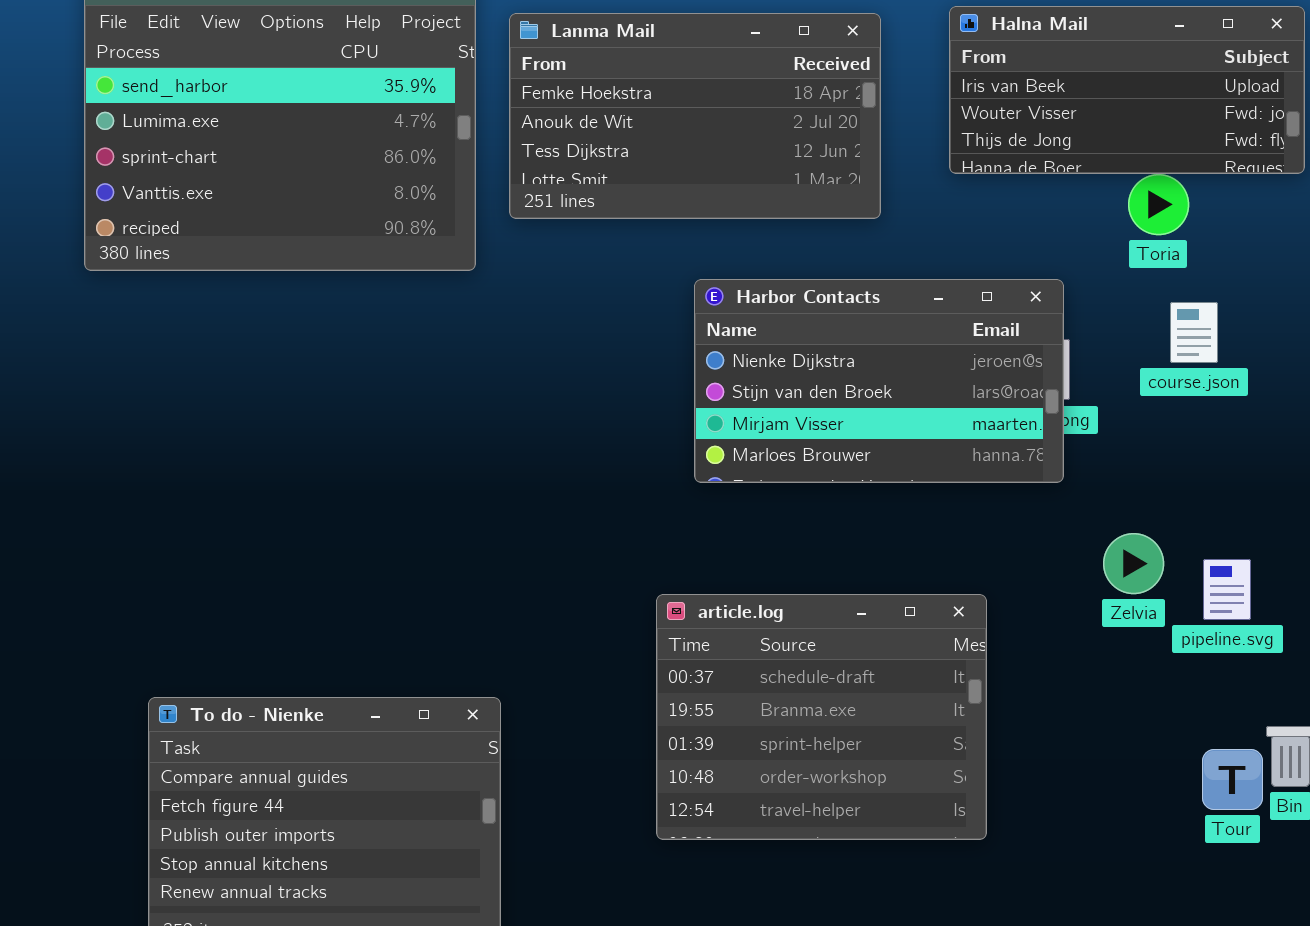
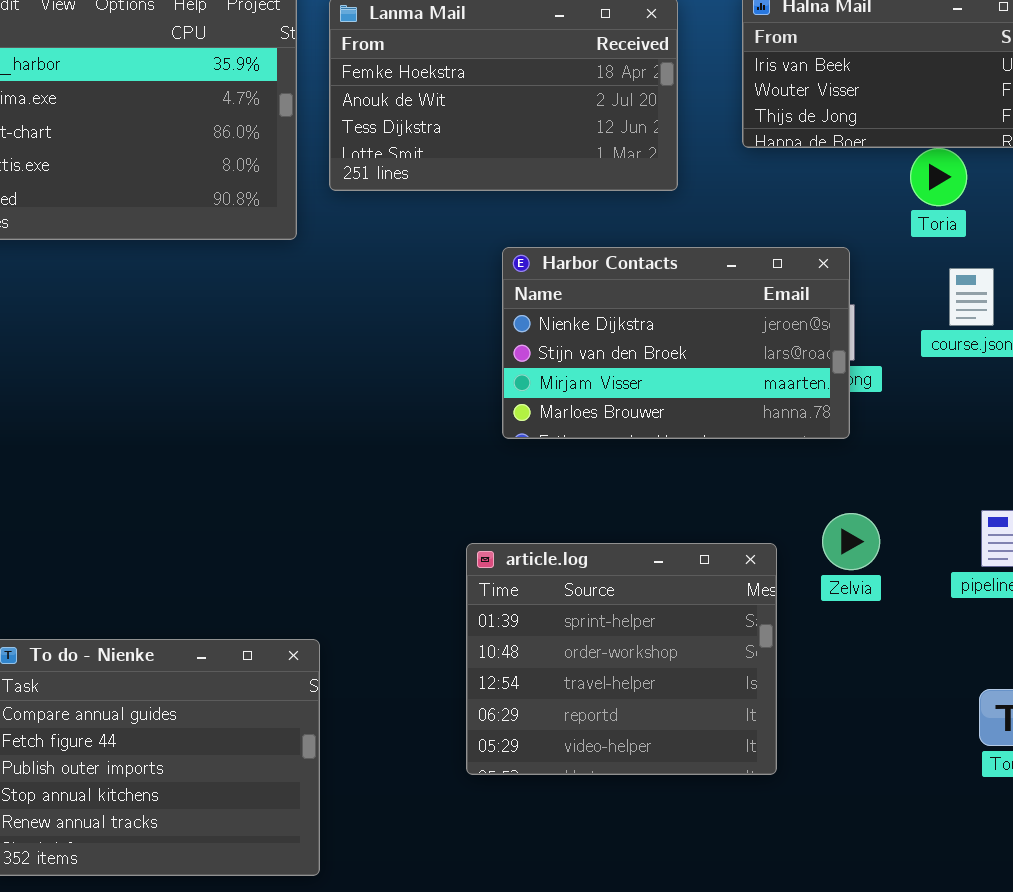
Zelvia: [1103,533,1164,594] -> [822,513,880,570], moved
article.log: [656,594,987,840] -> [466,543,777,775], scrolled down 2 rows

